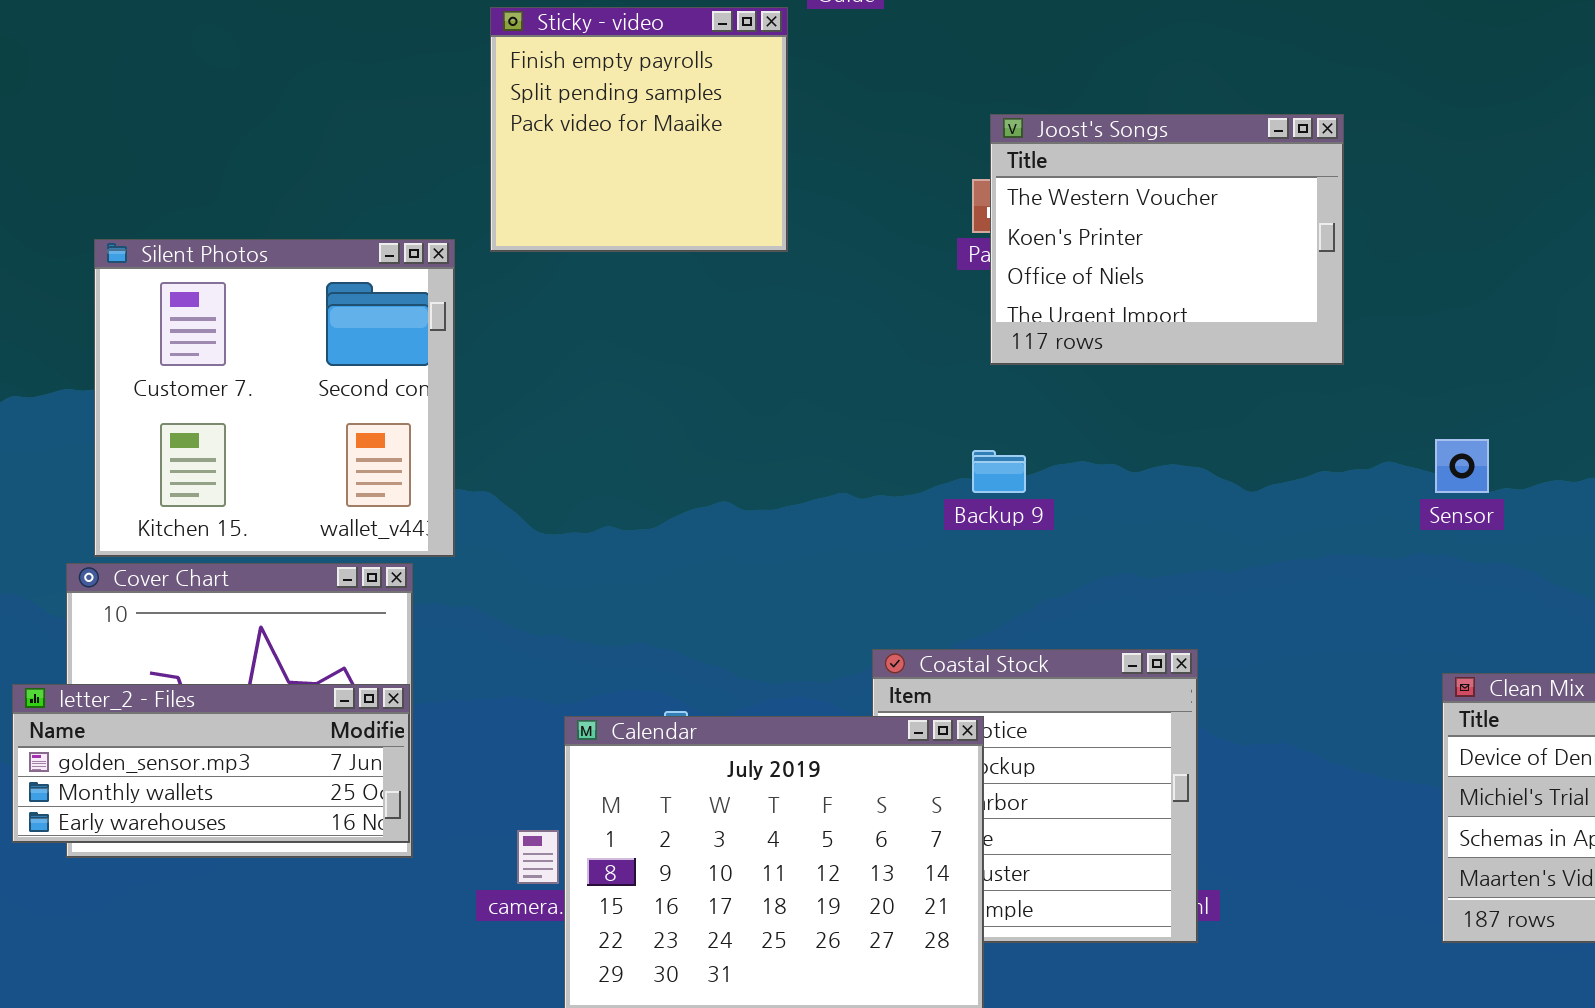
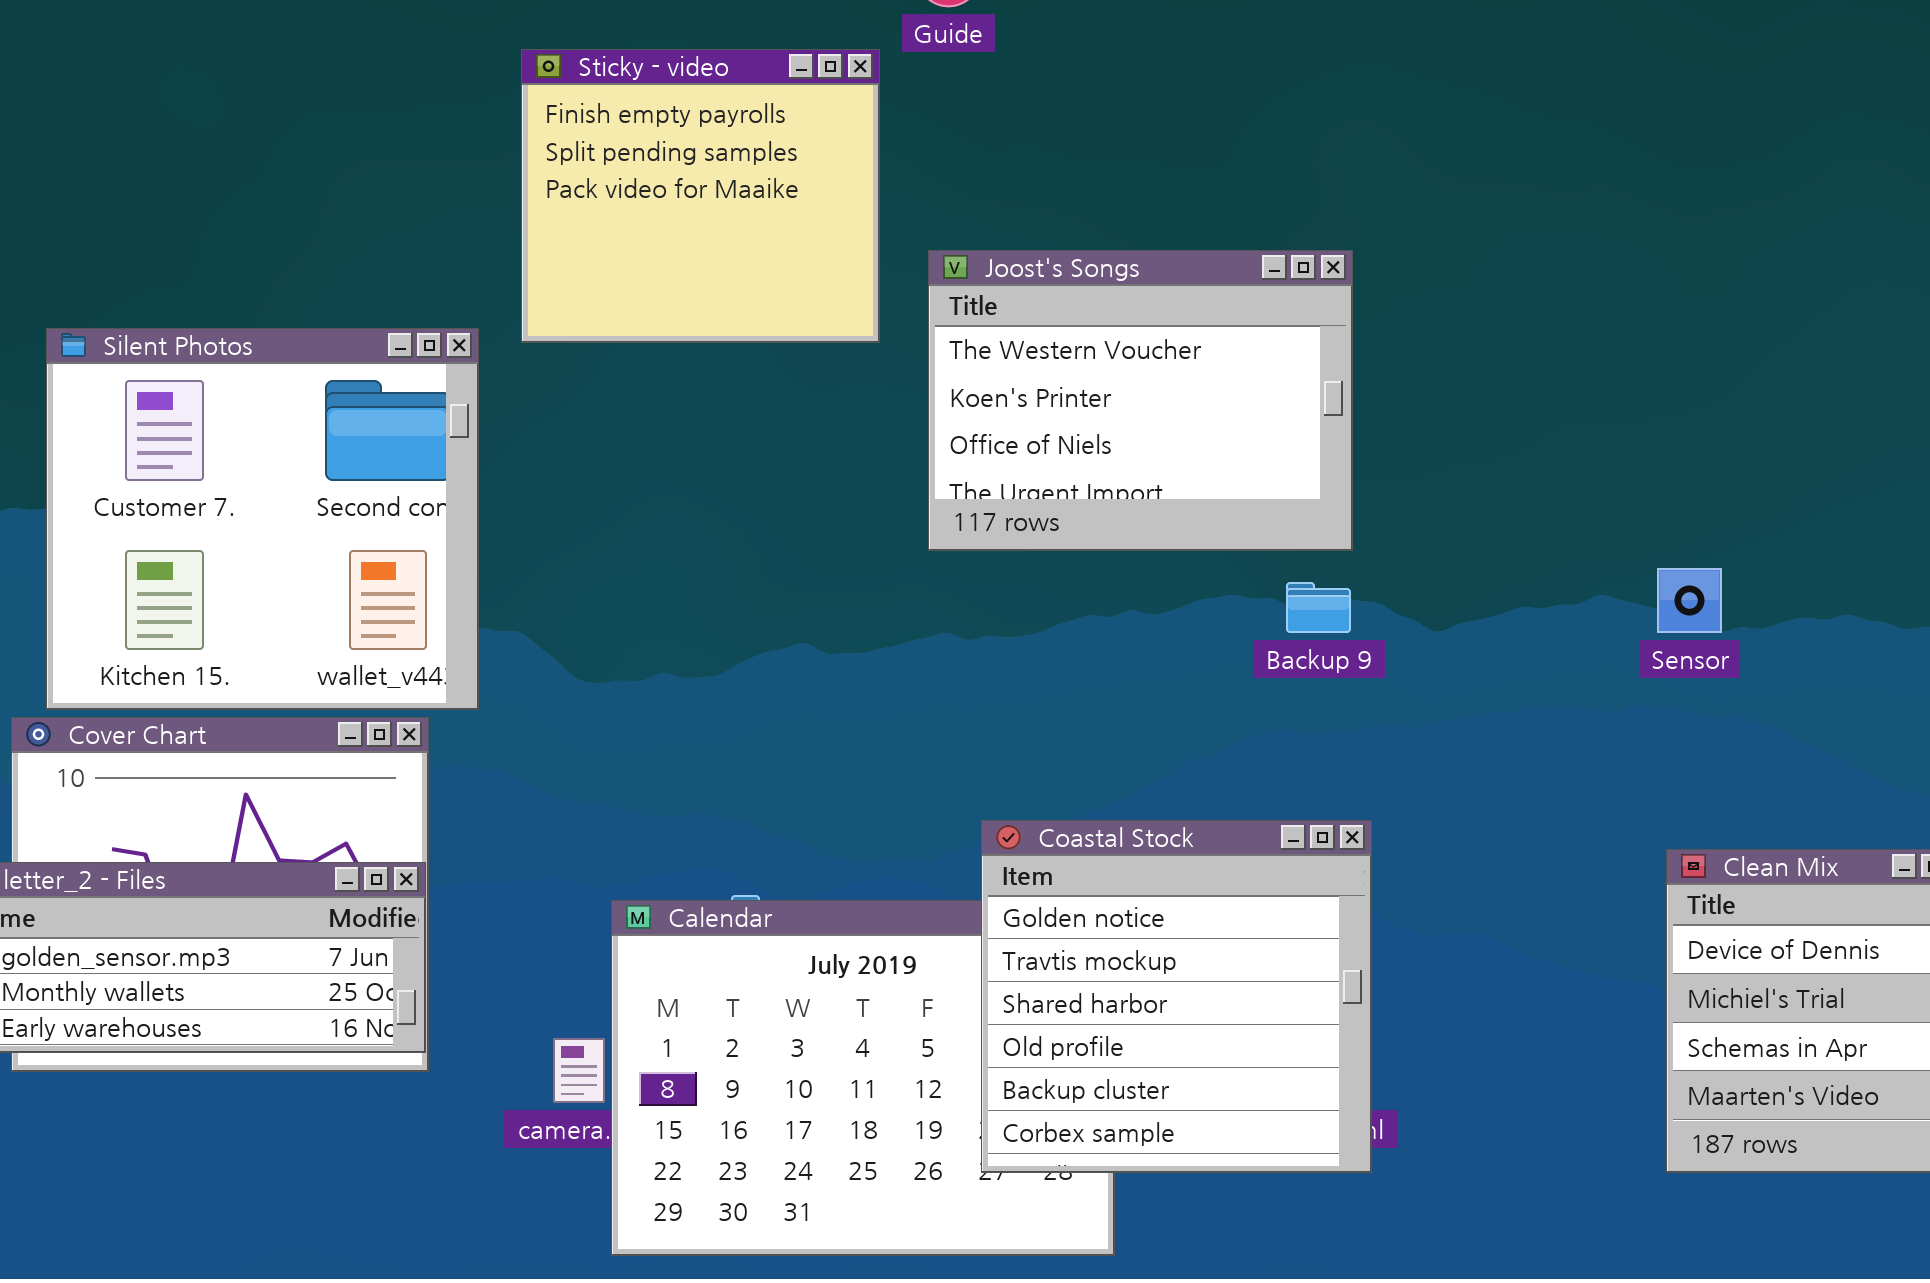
Joost's Songs: [990,114,1344,365] -> [928,250,1353,551], moved
Backup 9: [972,450,1026,493] -> [1286,582,1351,633], moved
Coastal Stock: [872,649,1198,943] -> [981,820,1372,1173], raised

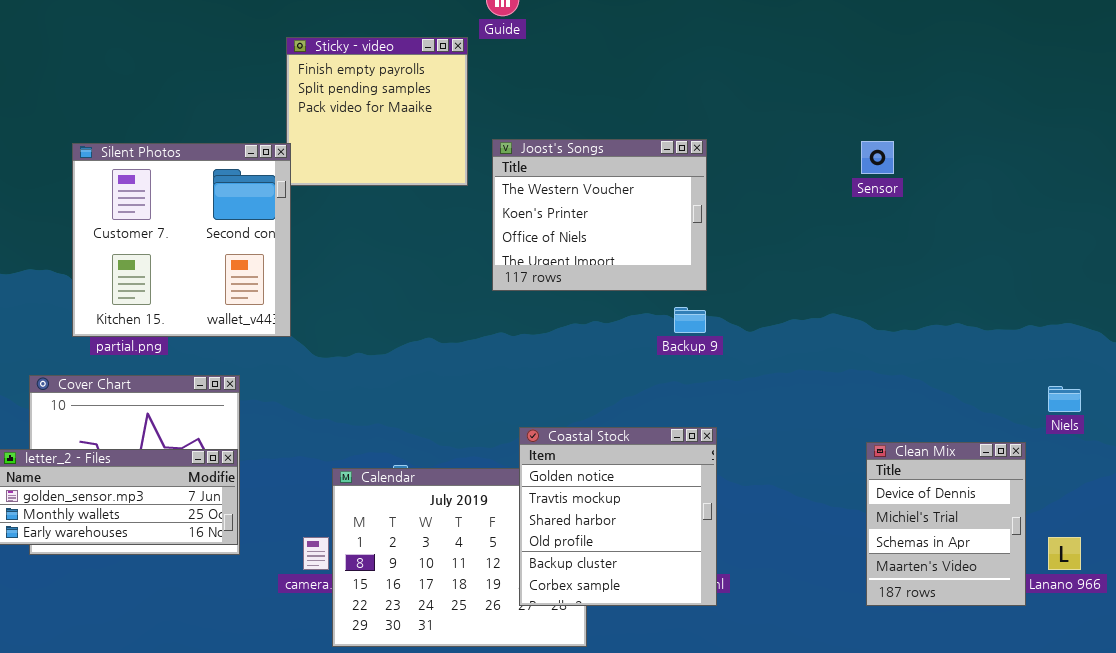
Silent Photos: [46,328,479,710] -> [72,143,291,337], moved
Sensor: [1657,568,1722,633] -> [861,141,894,174], moved

